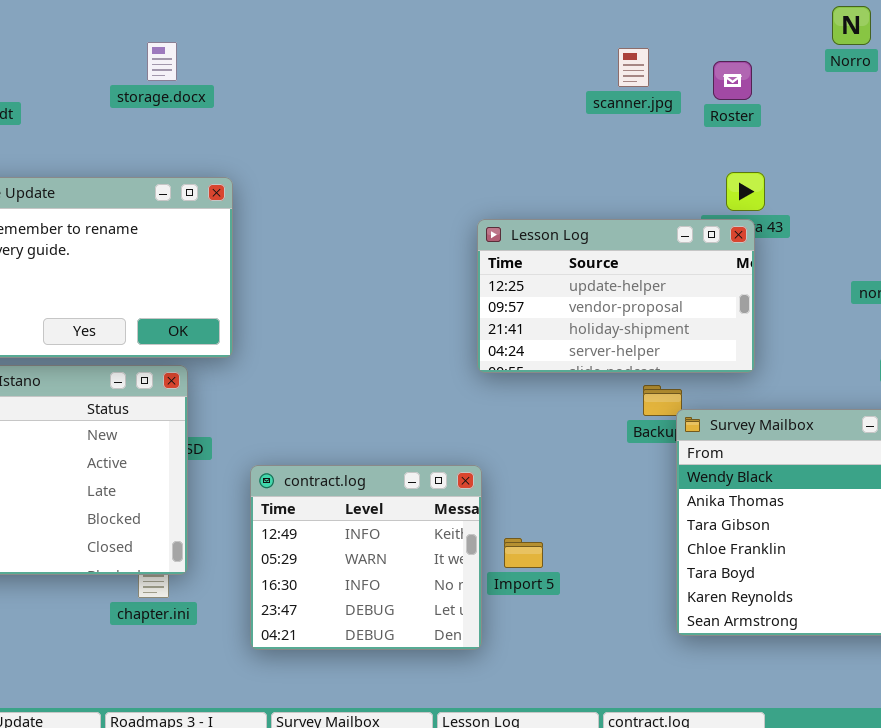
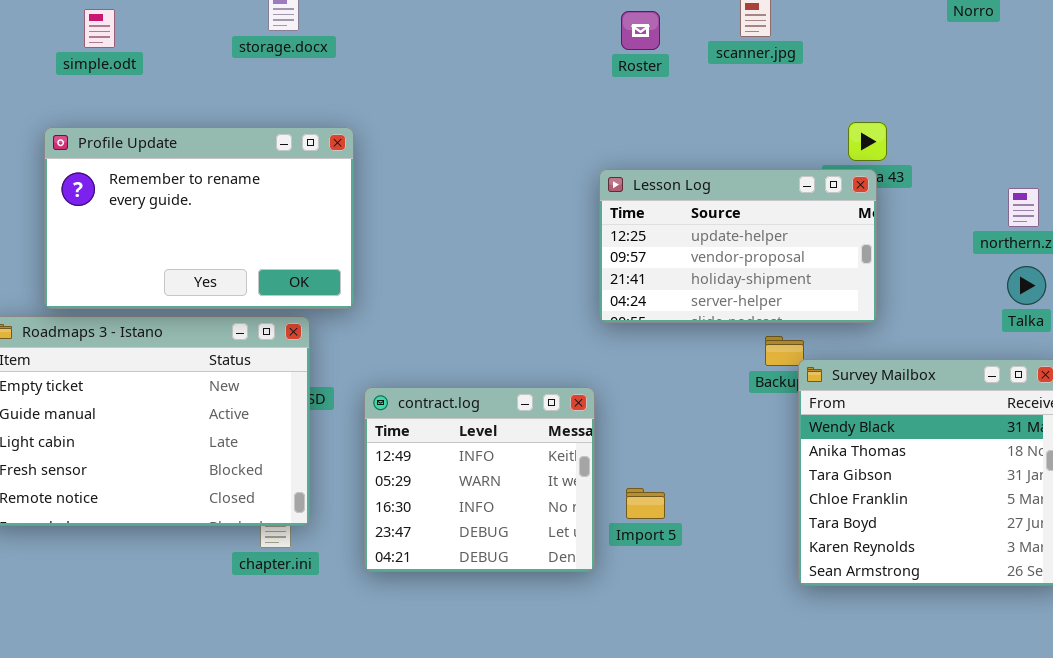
Roster: [713,61,752,100] -> [621,11,660,50], moved
contract.log: [250,465,482,650] -> [364,387,595,572], moved

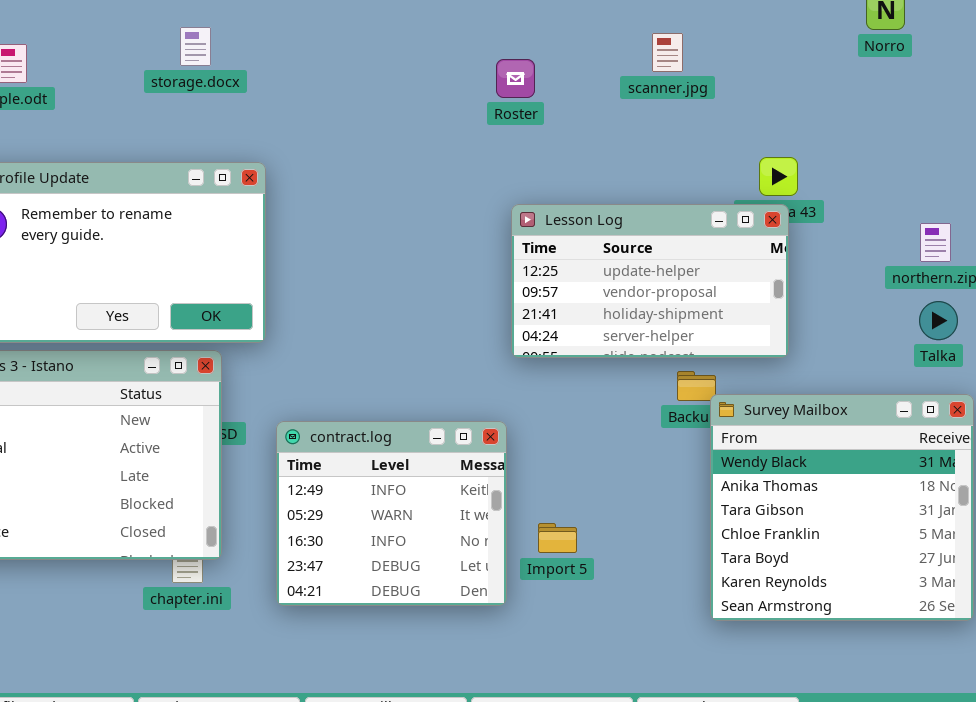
Roster: [621,11,660,50] -> [496,59,535,98], moved

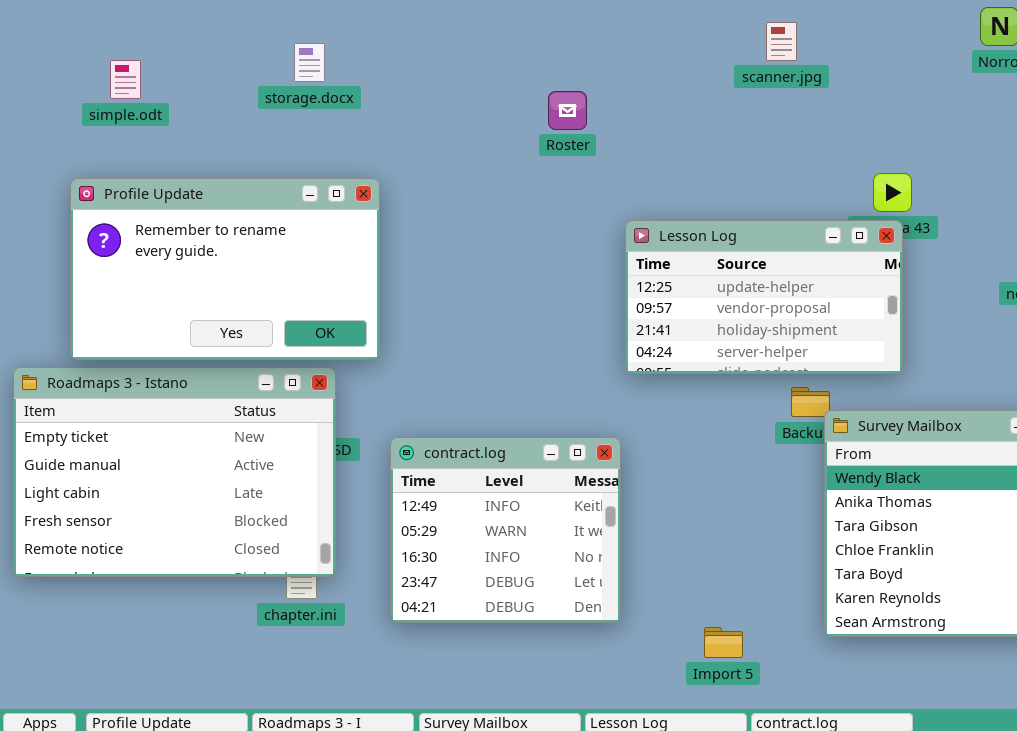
scanner.jpg: [652,33,683,72] -> [766,22,797,61], moved
Roster: [496,59,535,98] -> [548,91,587,130], moved
Import 5: [538,523,577,553] -> [704,627,743,658], moved

